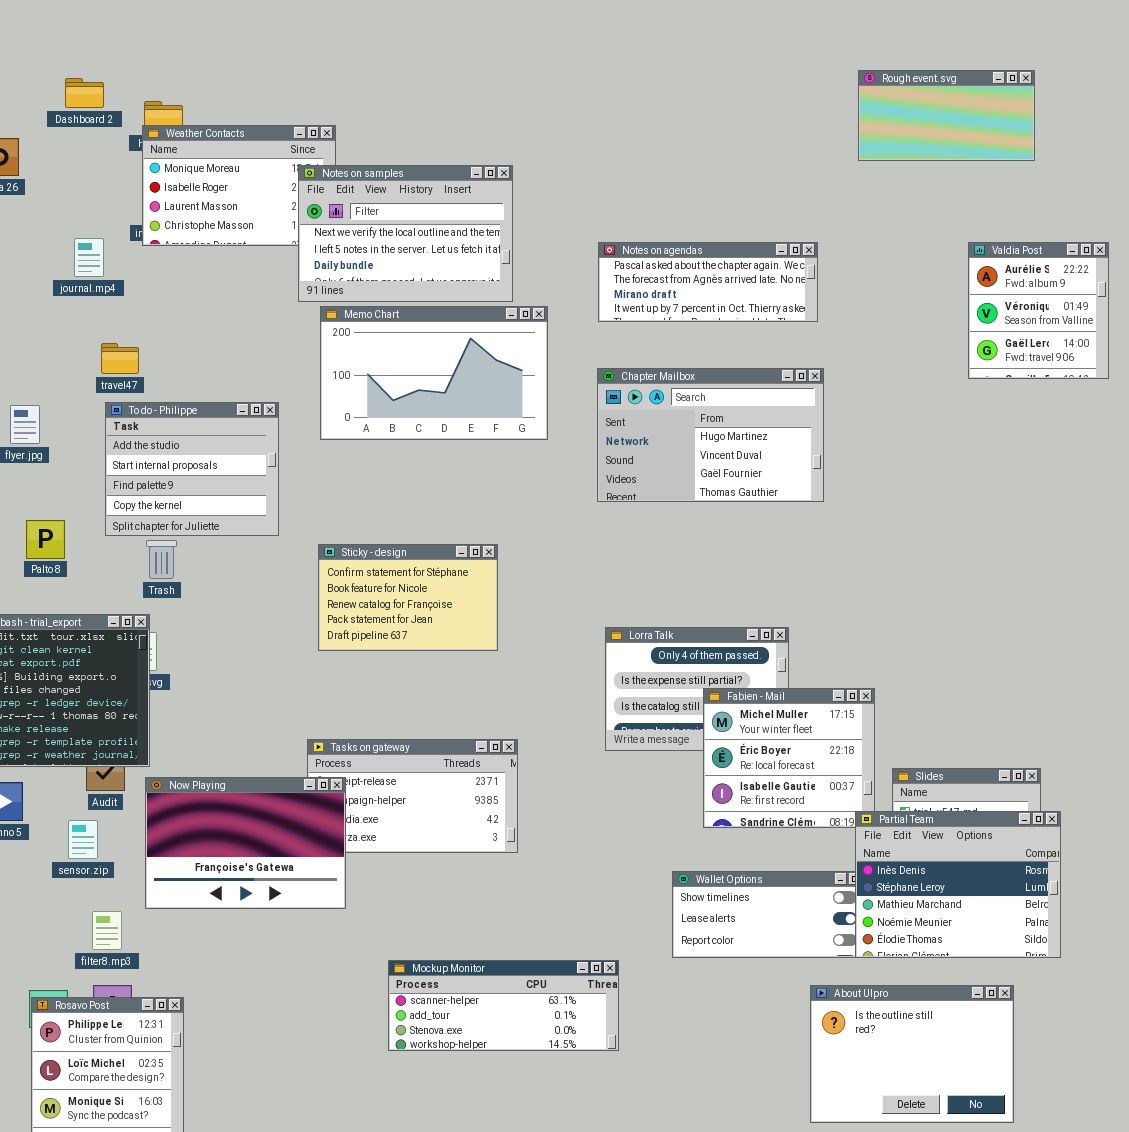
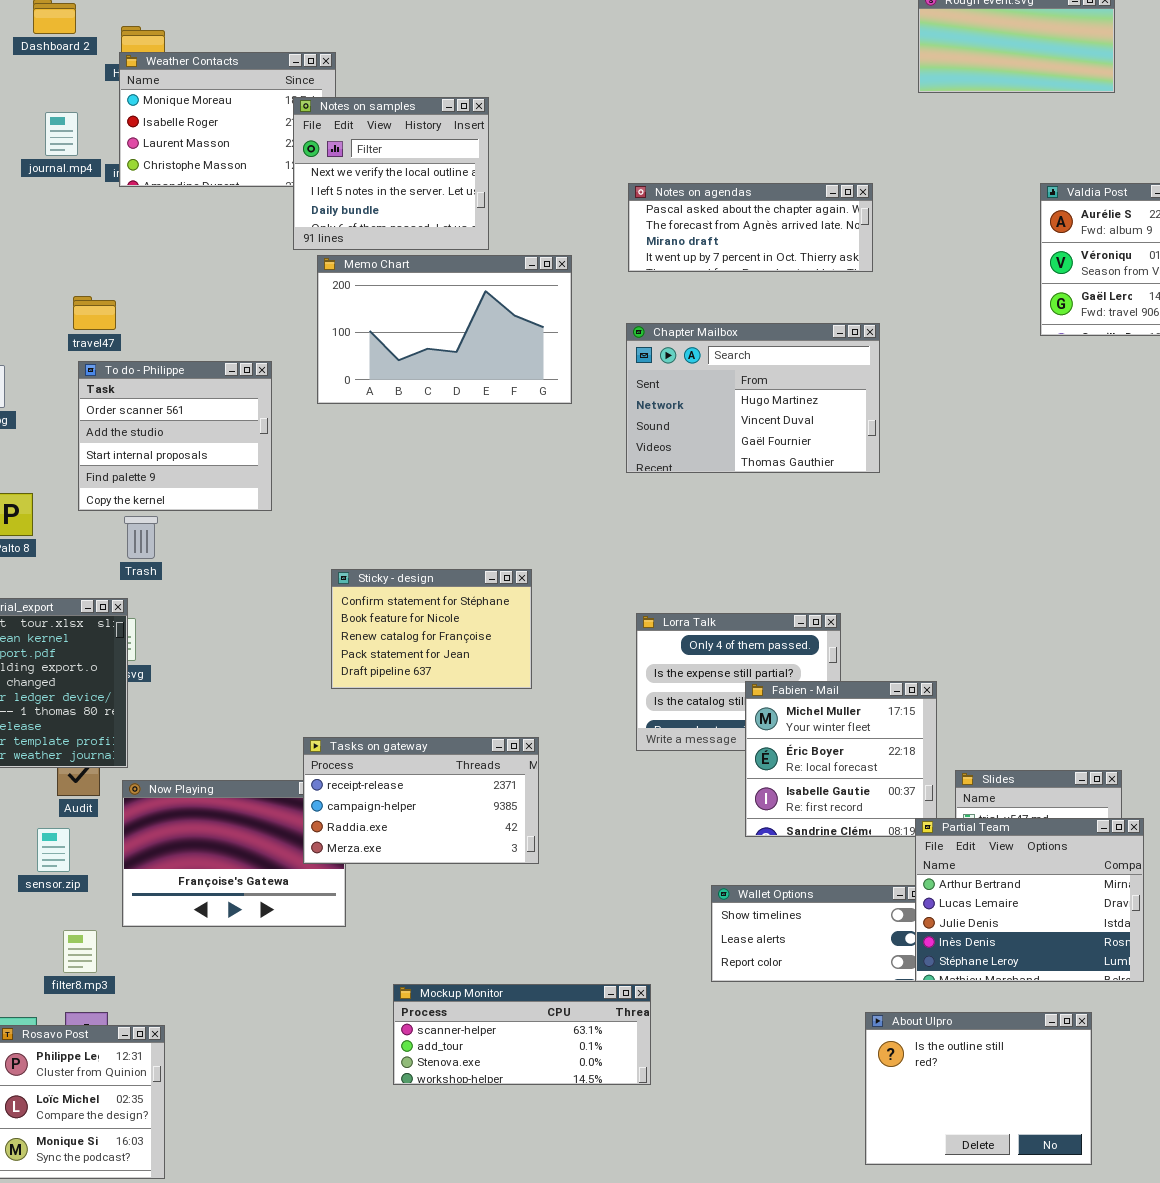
Notes on samples: [298,165,513,302] -> [293,97,489,250], resized
journal.mp4: [74,238,104,277] -> [45,112,78,156], moved
To do - Philippe: [105,402,279,536] -> [78,361,272,511], scrolled up 1 row
Sticky - design: [318,544,498,651] -> [331,569,532,689], moved
Tasks on gateway: [307,739,518,853] -> [303,737,539,864], raised
Partial Team: [855,811,1061,958] -> [915,818,1144,982], scrolled up 3 rows

